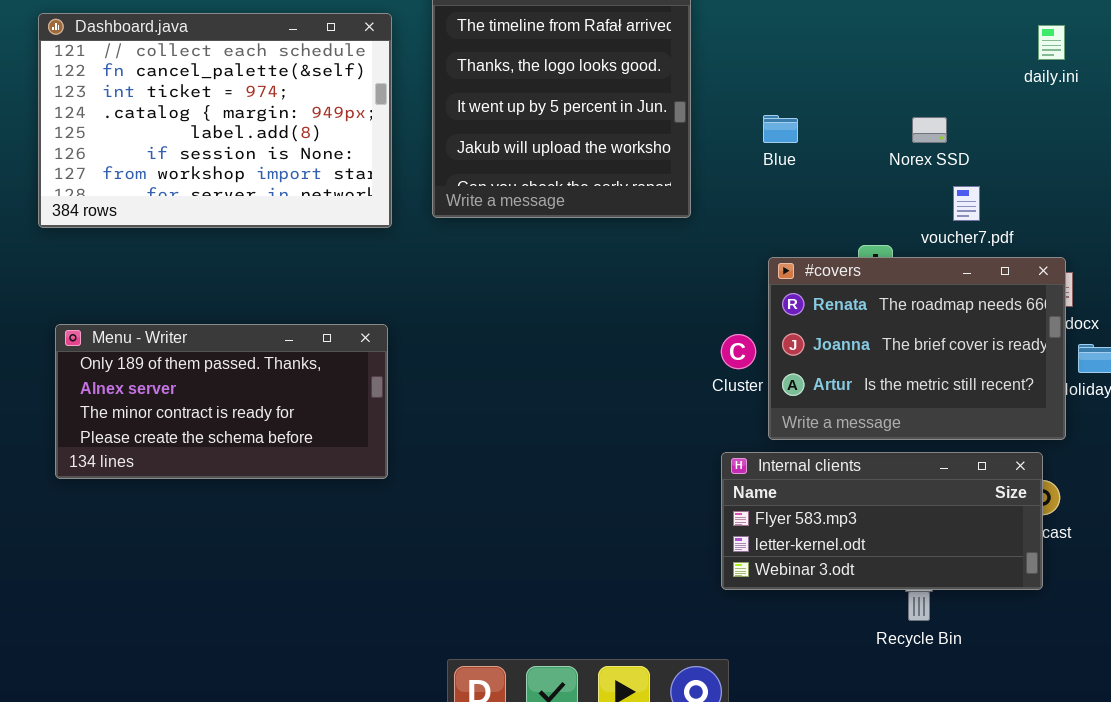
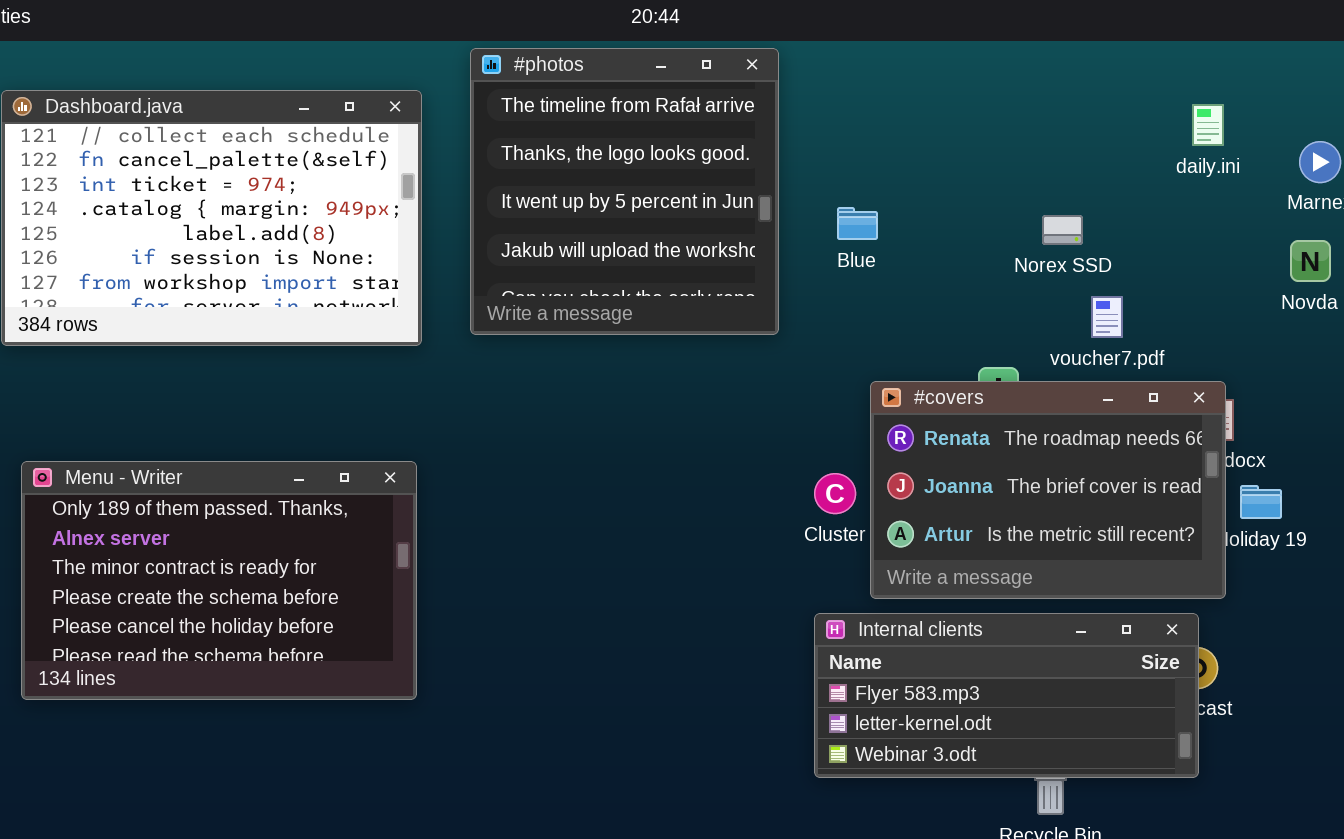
Blue: [763,115,798,143] -> [837,207,878,240], moved
Menu - Writer: [55,324,388,479] -> [21,461,417,700], resized

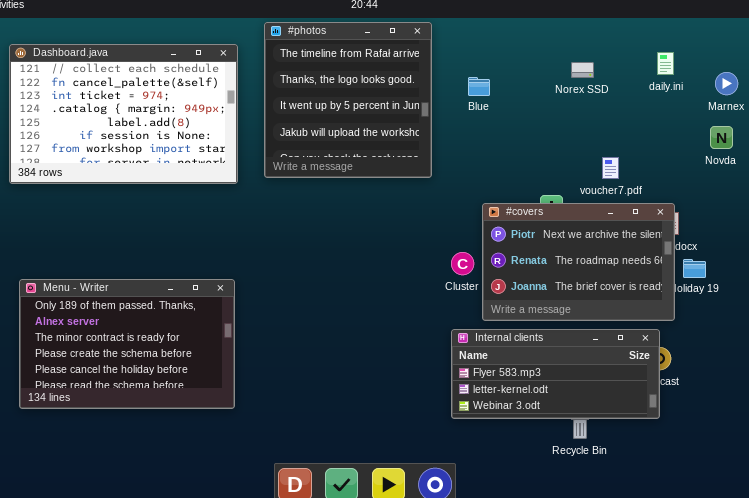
Blue: [837,207,878,240] -> [468,77,490,96], moved
Norex SSD: [1042,215,1083,245] -> [571,62,594,78], moved
#covers: [870,381,1226,599] -> [482,203,675,321], scrolled up 1 row
Menu - Writer: [21,461,417,700] -> [19,279,235,409], moved

